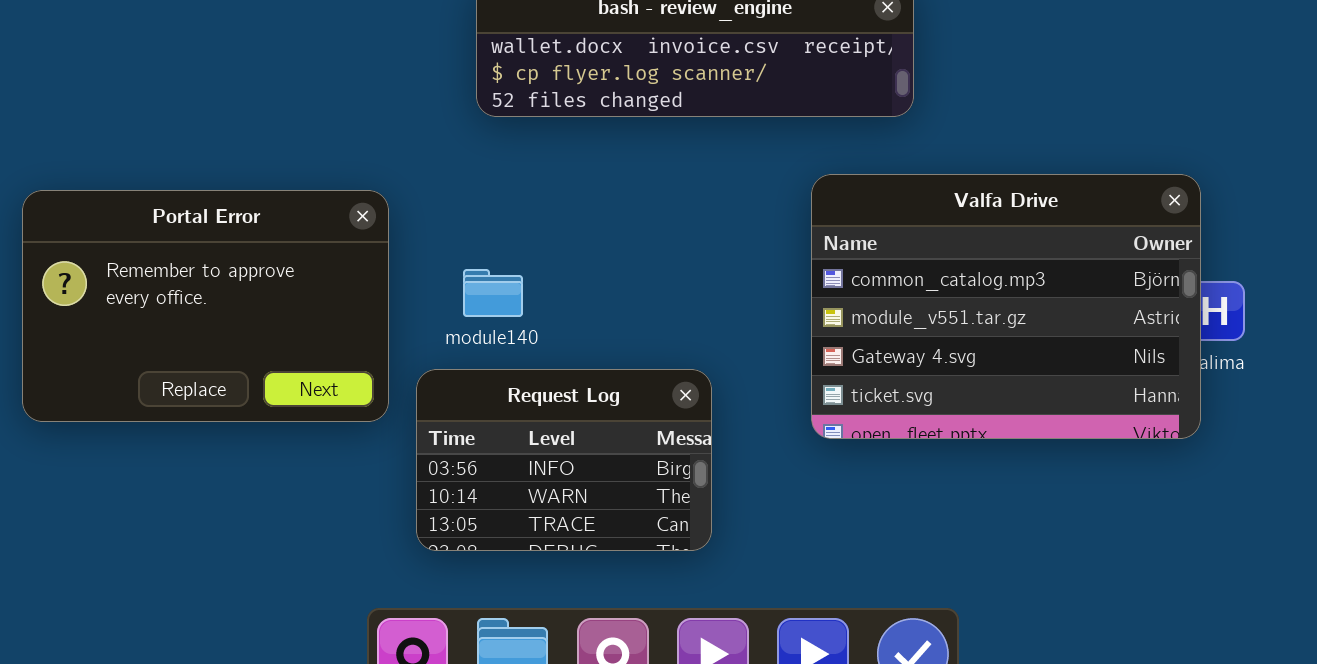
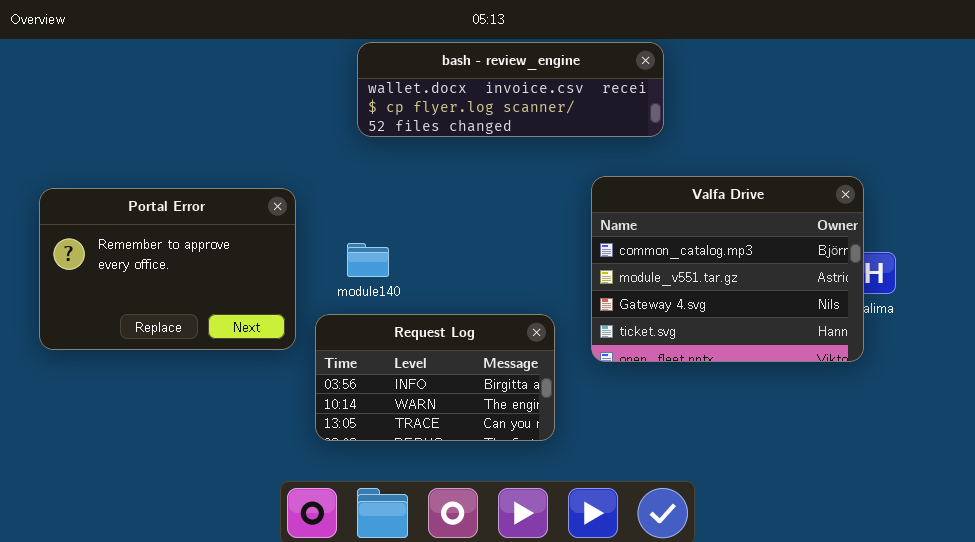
Request Log: [416,369,712,551] -> [315,314,555,441], resized

